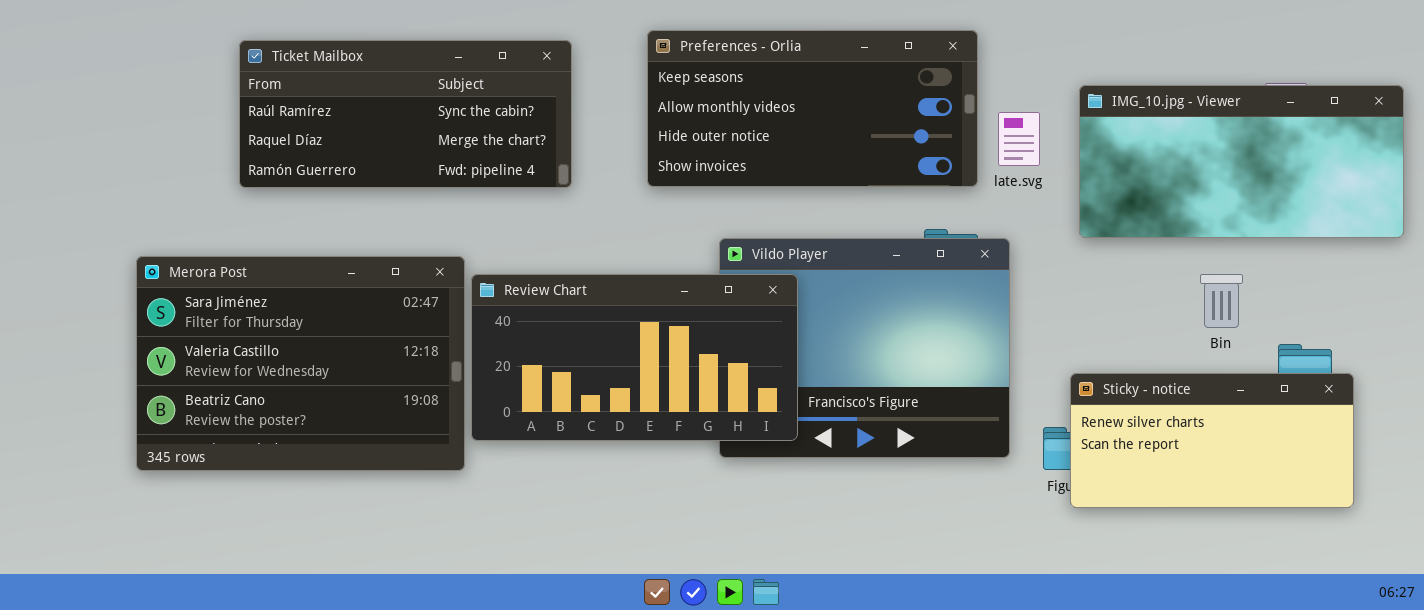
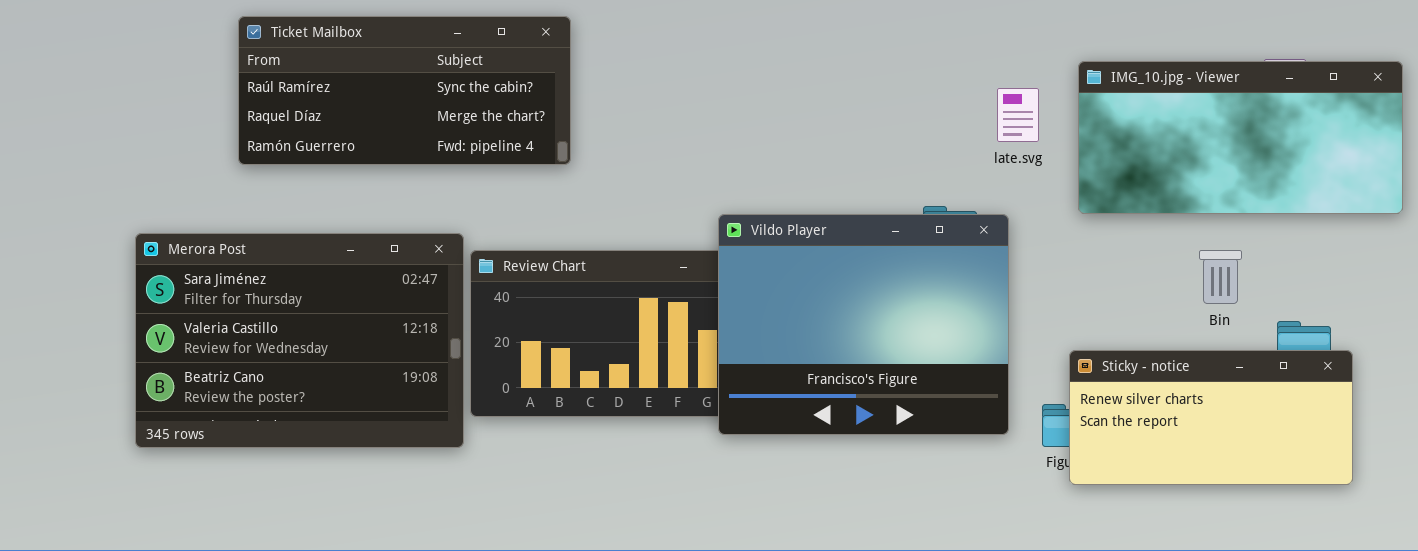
Preferences - Orlia: [647,30,978,187] -> none, closed
Vildo Player: [719,238,1010,458] -> [718,214,1009,435], raised

